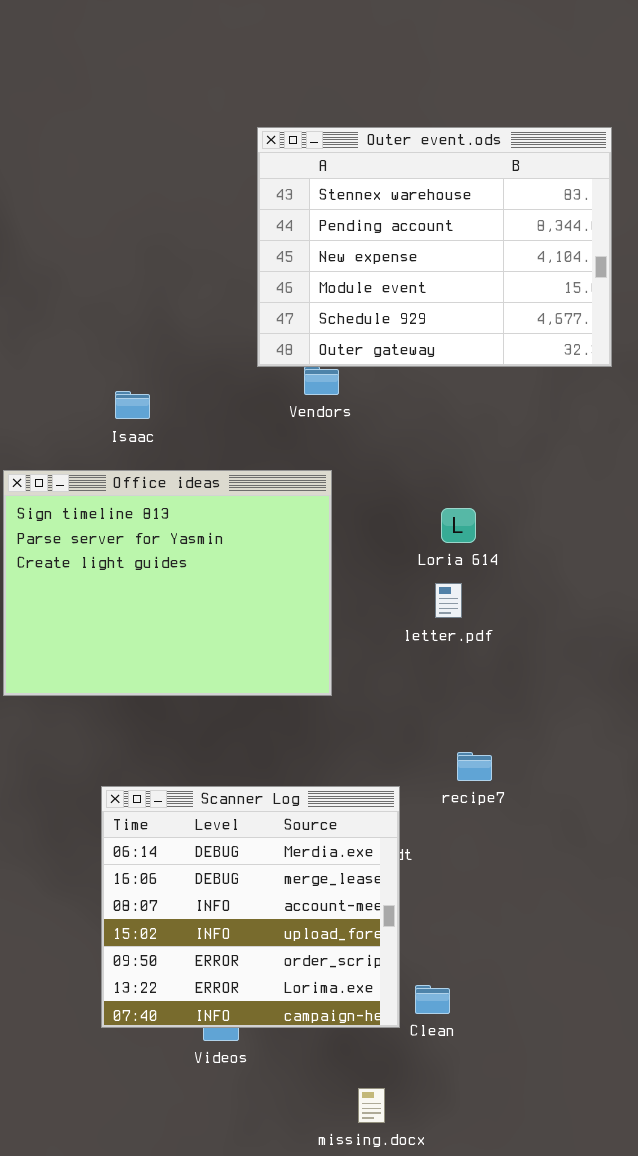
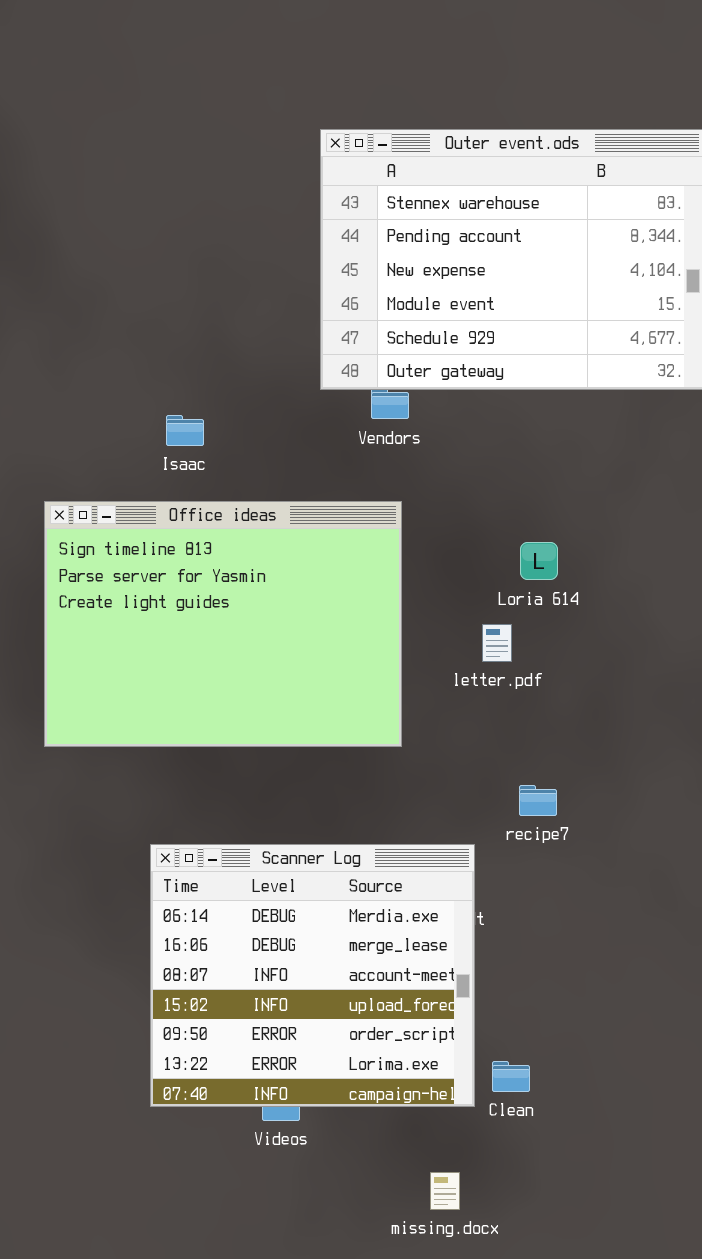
letter.pdf: [435,583,462,618] -> [482,624,512,662], moved
recipe7: [457,752,492,781] -> [519,785,557,816], moved

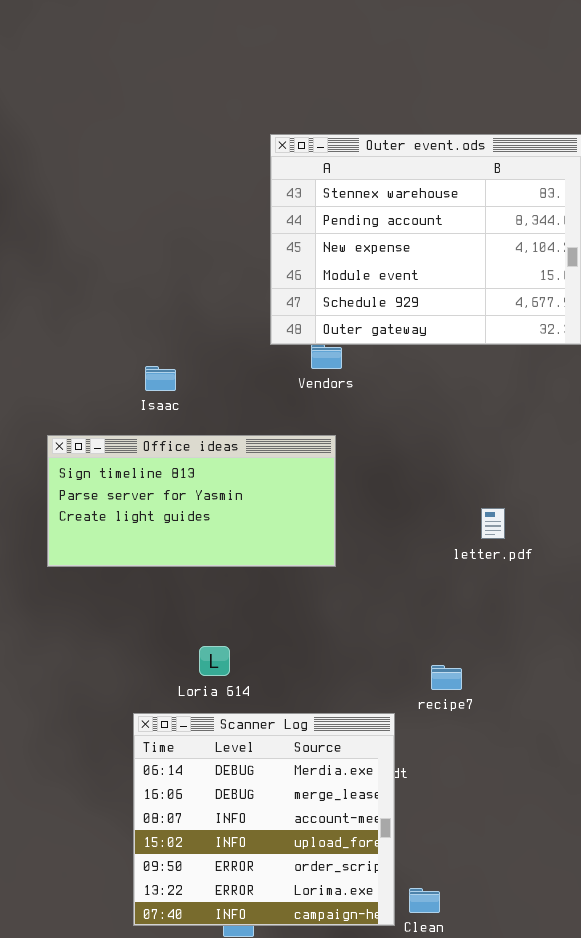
Office ideas: [44,501,402,747] -> [47,435,336,567], resized
Loria 614: [520,542,558,580] -> [199,646,230,676], moved
letter.pdf: [482,624,512,662] -> [481,508,505,539], moved

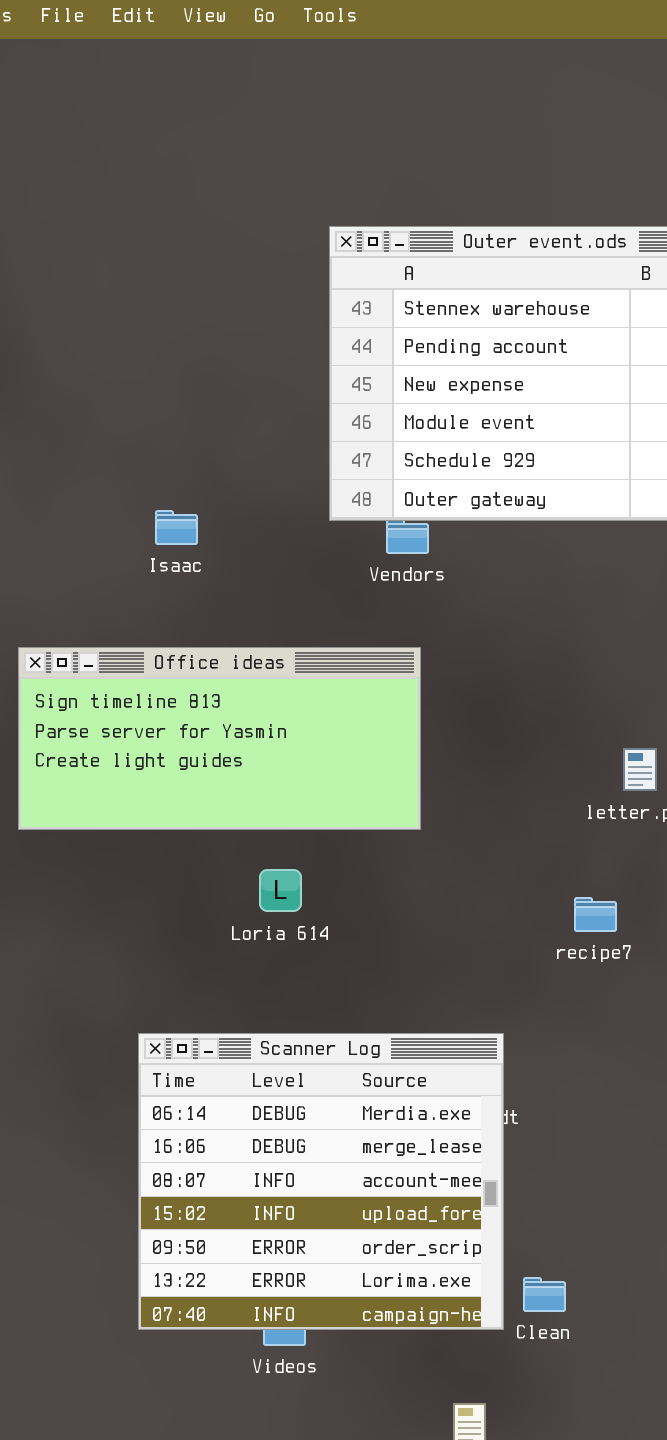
Isaac: [145,366,176,391] -> [155,510,198,545], moved
Loria 614: [199,646,230,676] -> [259,869,302,912], moved
recipe7: [431,665,462,690] -> [574,897,617,932], moved

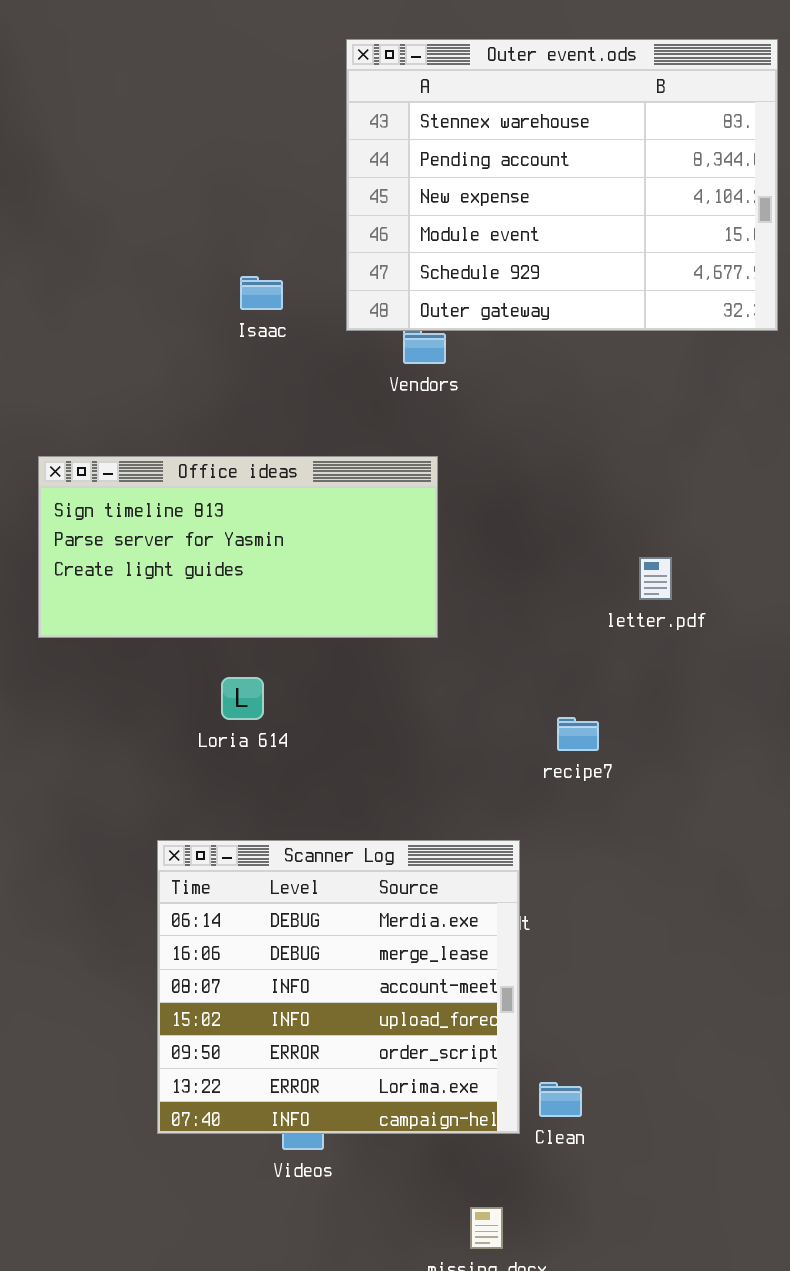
Isaac: [155,510,198,545] -> [240,276,283,310], moved
Loria 614: [259,869,302,912] -> [221,677,264,720], moved
recipe7: [574,897,617,932] -> [557,717,599,751], moved

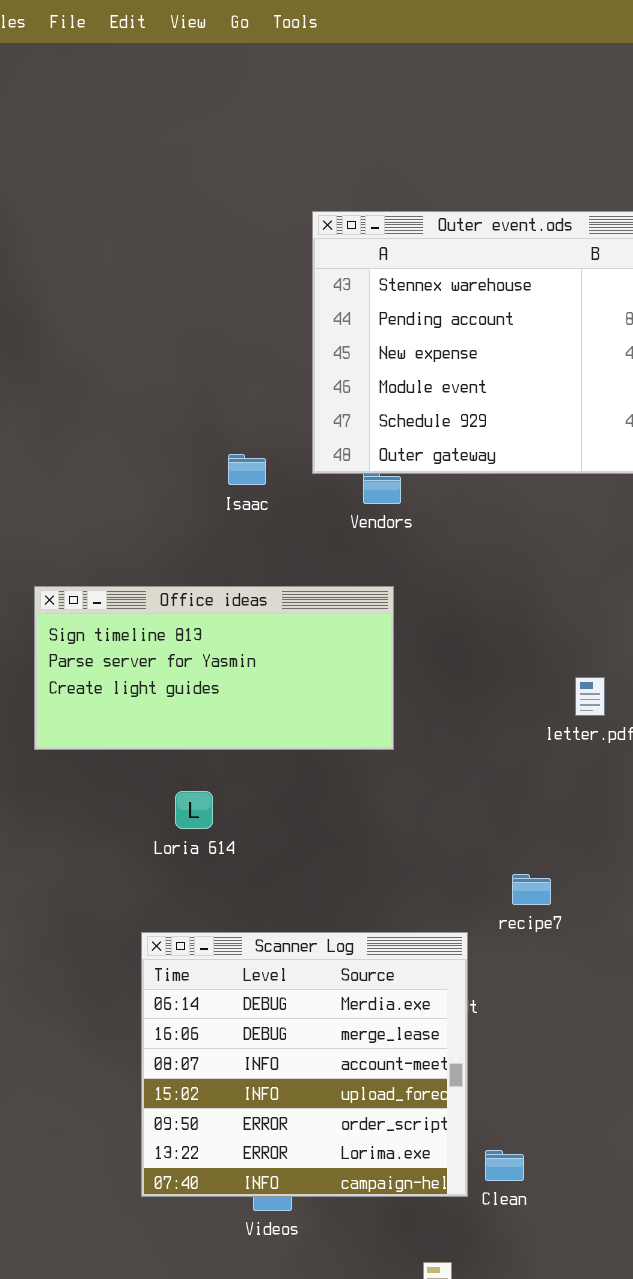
Isaac: [240,276,283,310] -> [228,454,266,485], moved
Loria 614: [221,677,264,720] -> [175,791,213,829], moved
recipe7: [557,717,599,751] -> [512,874,551,905], moved

